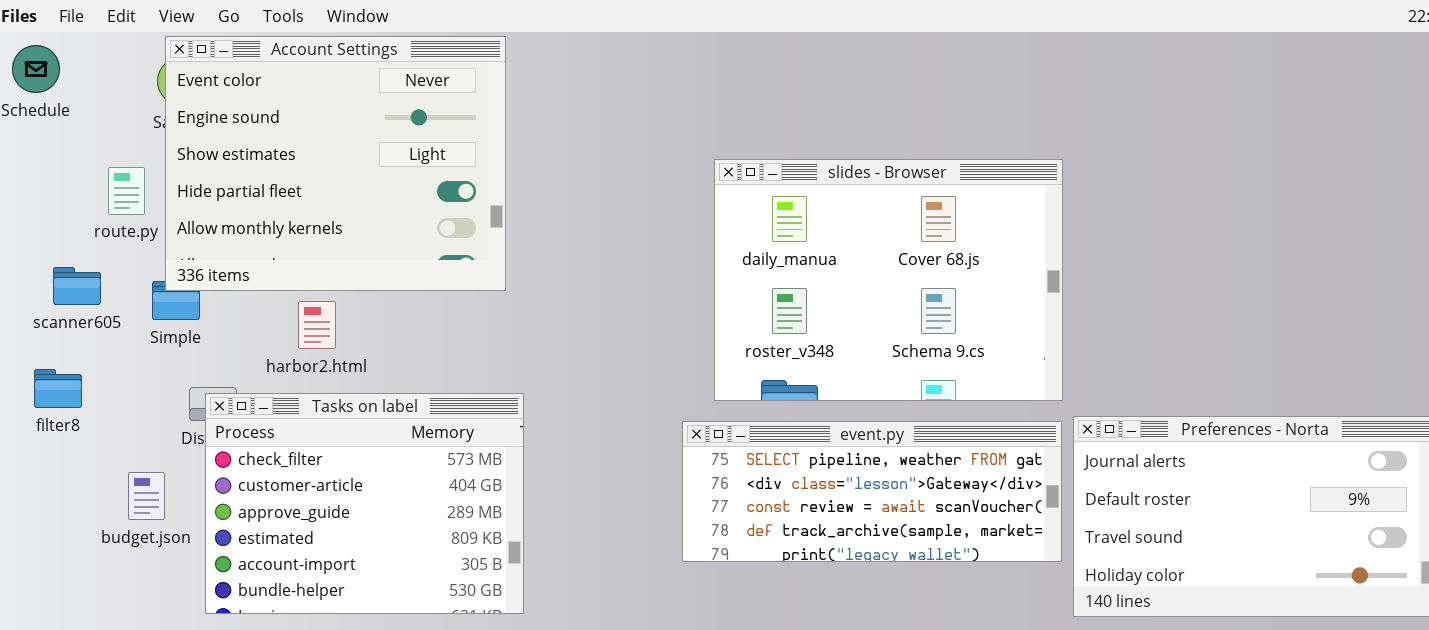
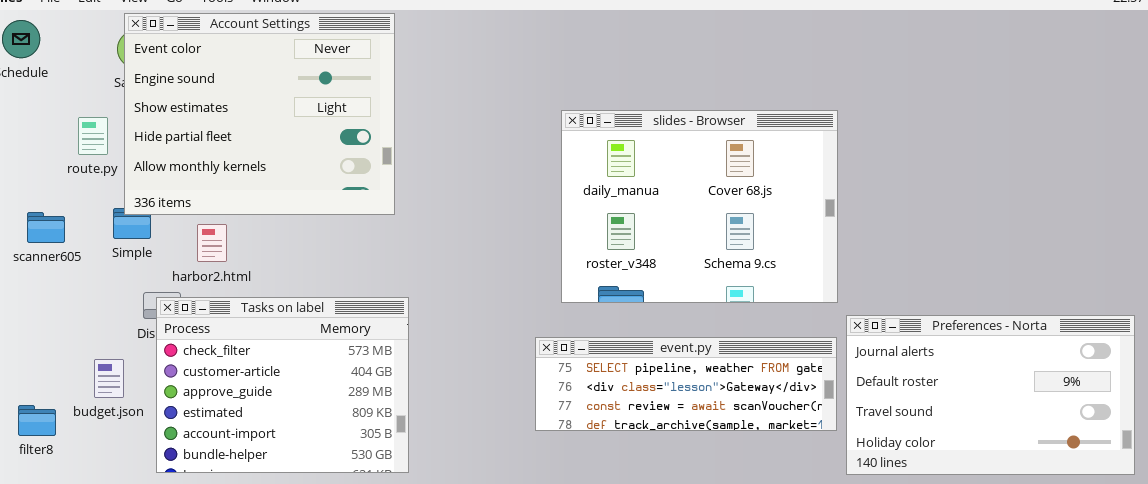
scanner605: [53,267,101,305] -> [27,212,65,243], moved
harbor2.html: [298,301,336,349] -> [197,224,227,262], moved
filter8: [34,369,82,408] -> [18,405,56,436], moved
event.py: [682,421,1062,562] -> [535,337,837,431], resized

